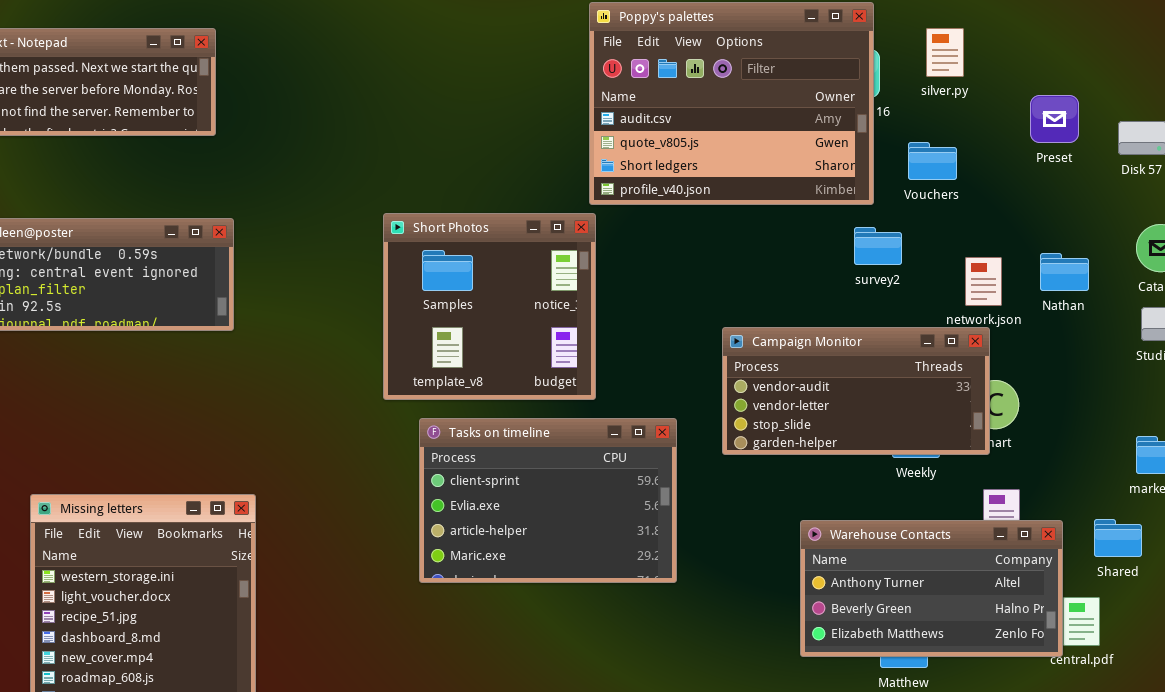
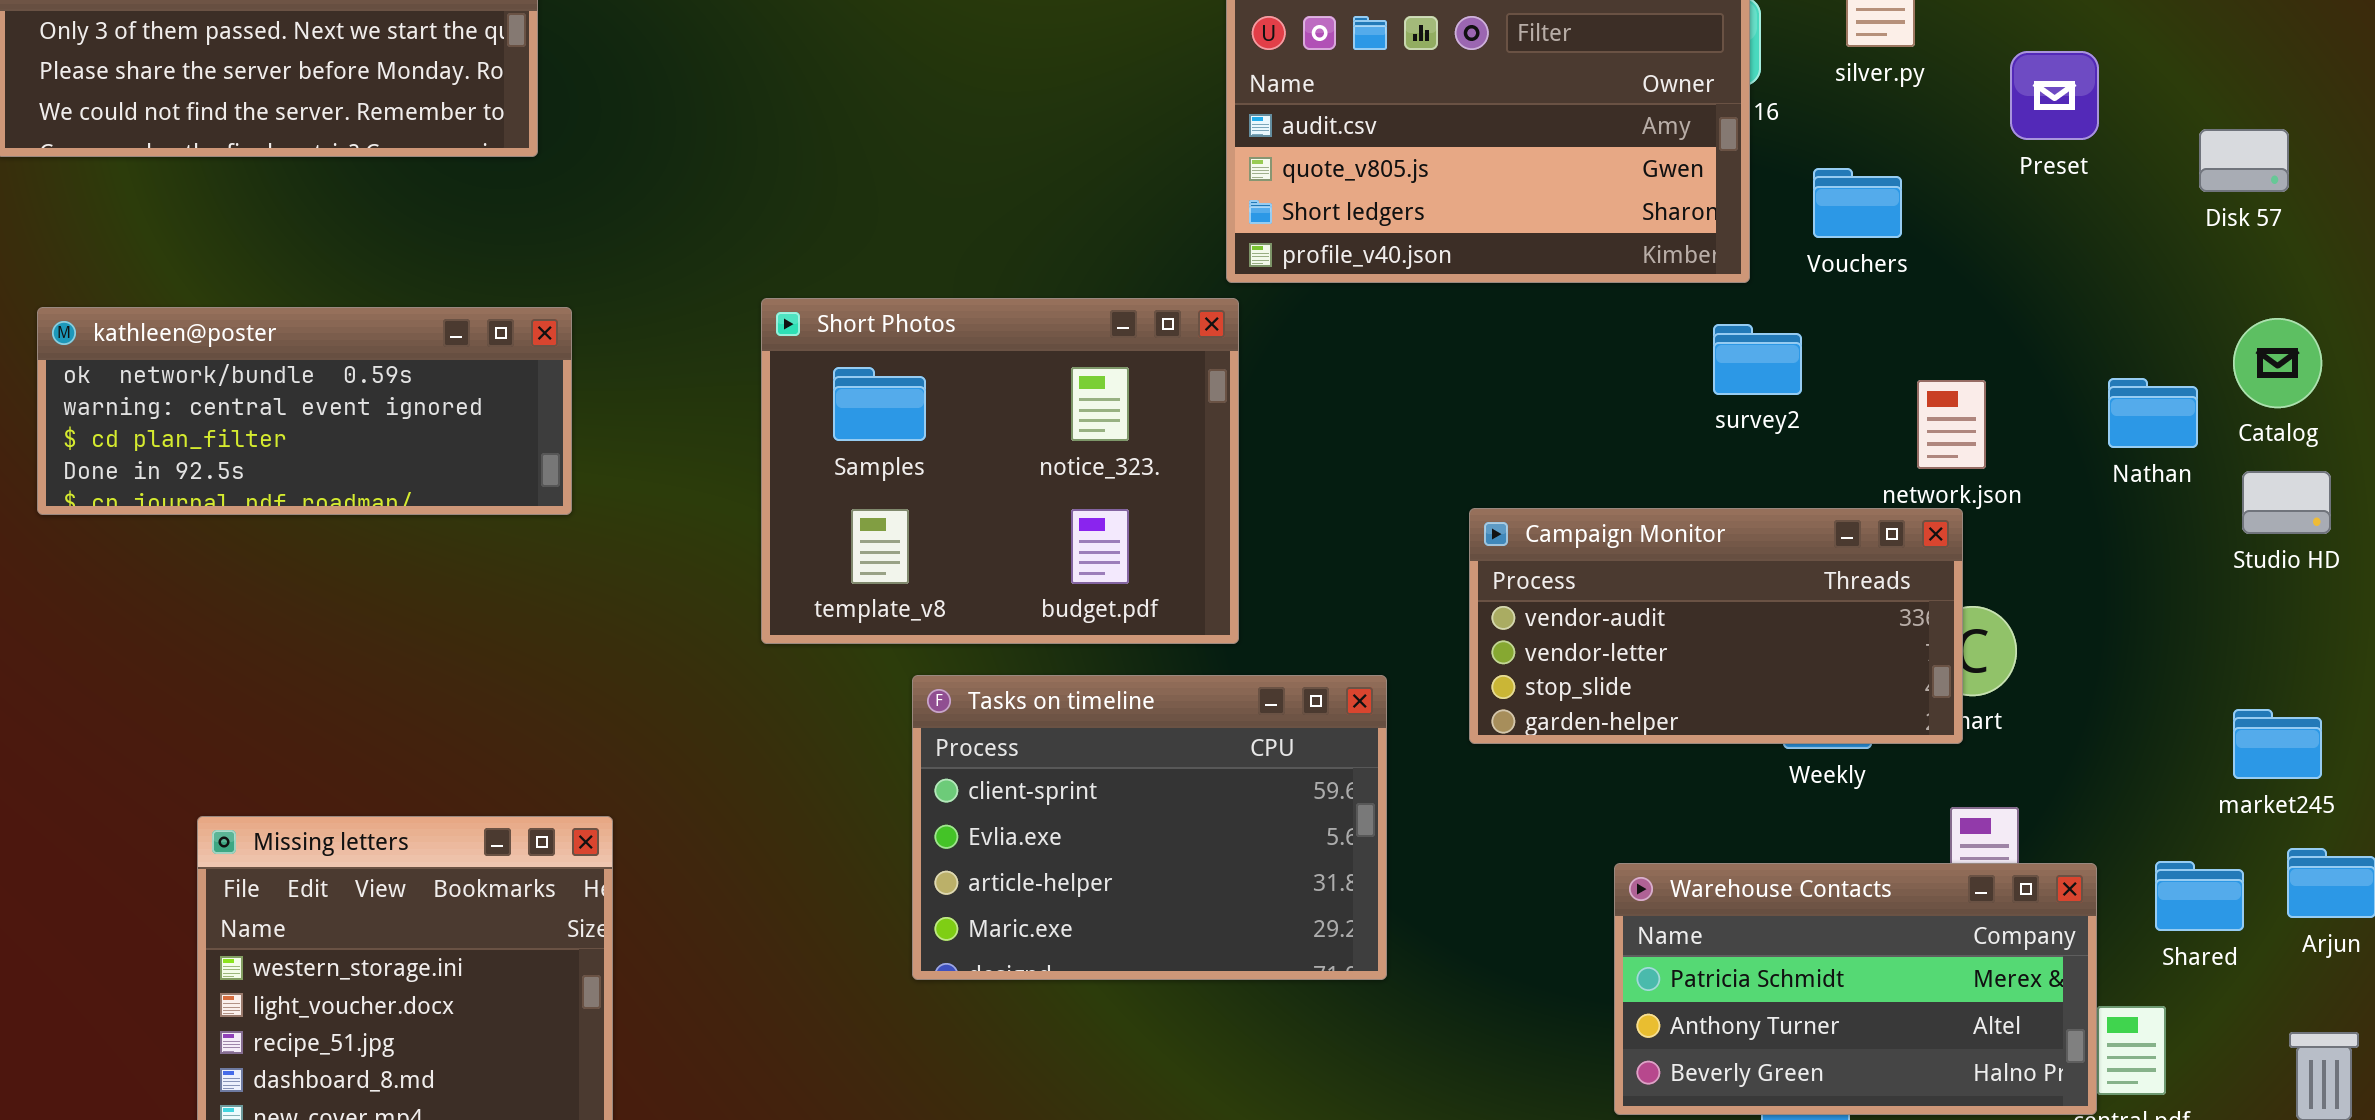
Preset: [1030,95,1079,143] -> [2010,51,2099,140], moved
Short Photos: [383,213,596,400] -> [761,298,1239,644], resized
Nathan: [1040,253,1089,291] -> [2108,378,2198,448], moved
Warehouse Contacts: [800,520,1063,657] -> [1614,863,2097,1115], scrolled up 1 row

